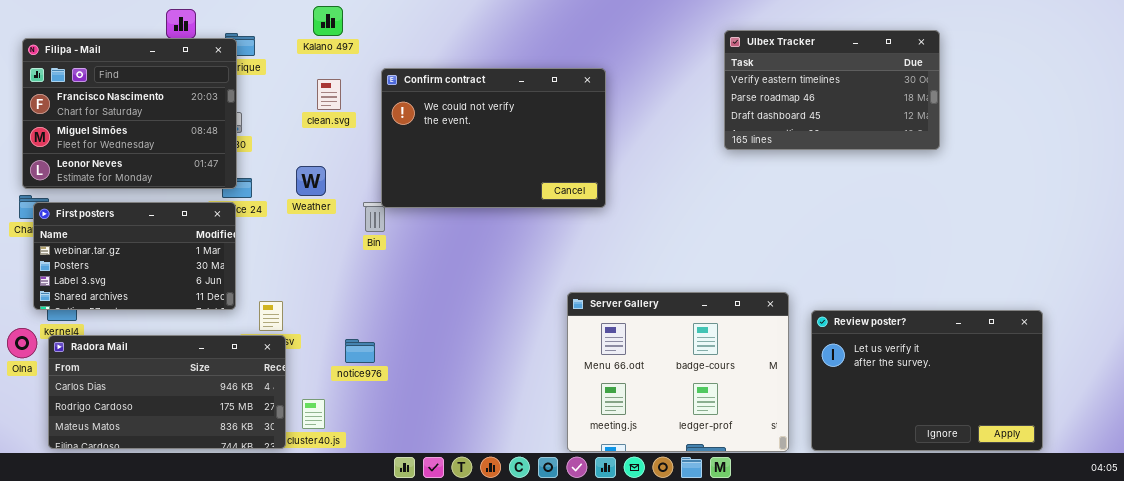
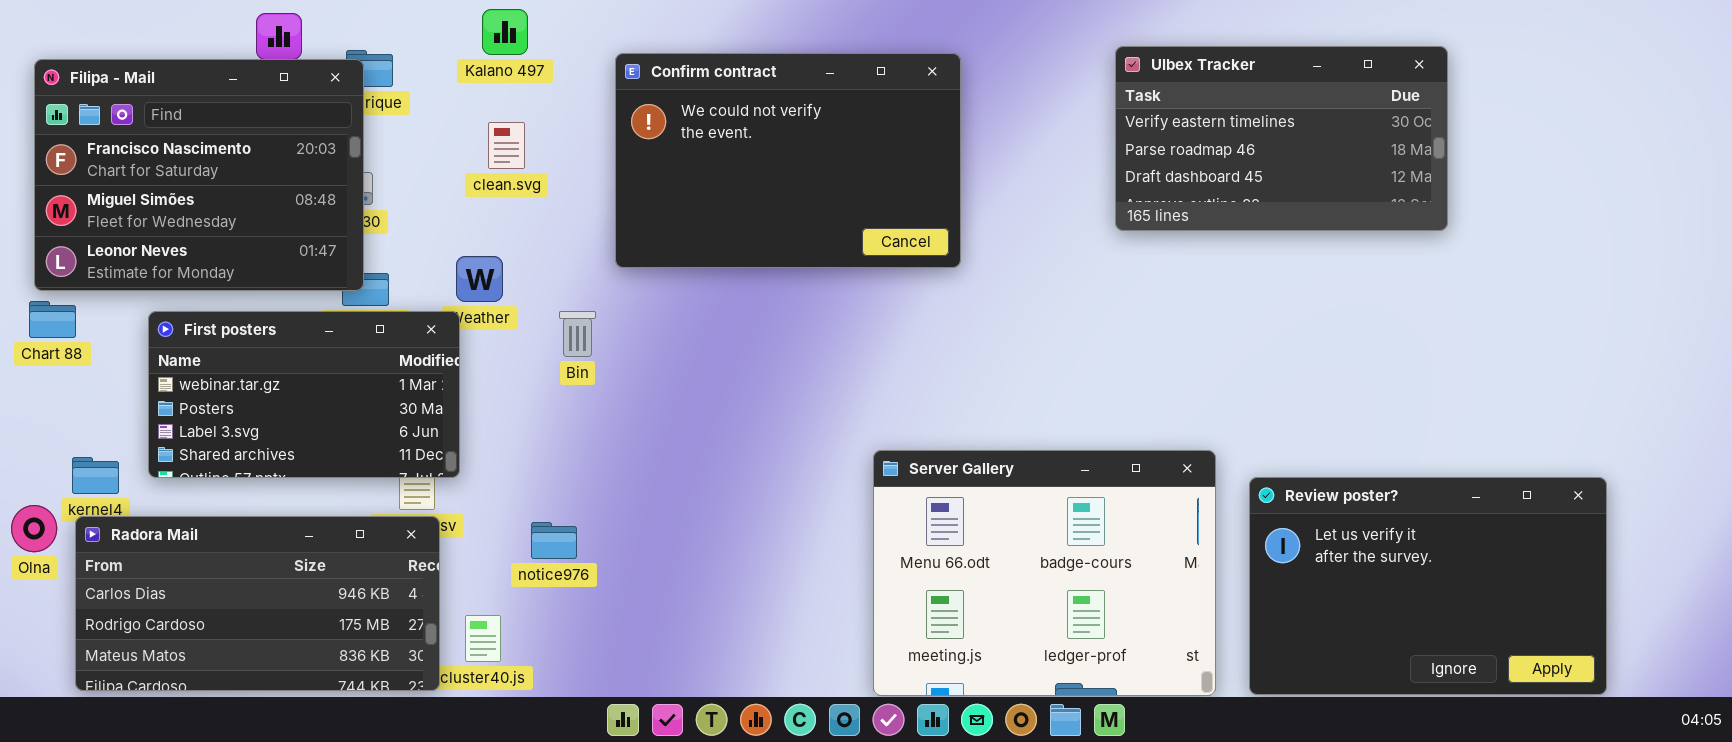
Confirm contract: [381,68,606,208] -> [615,53,961,268], moved
First posters: [33,202,236,310] -> [148,311,460,478], moved

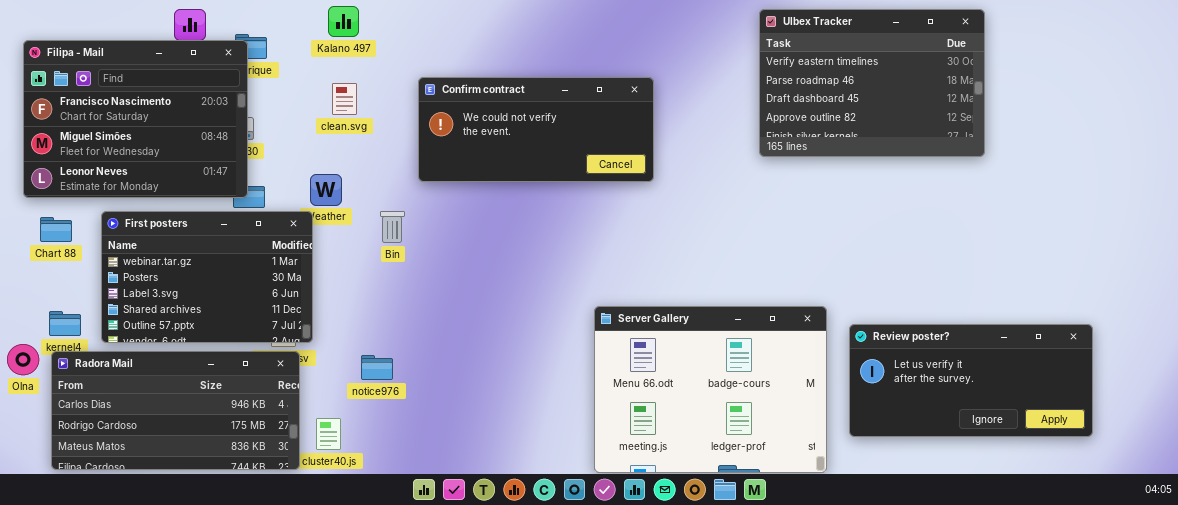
Ulbex Tracker: [1115,46,1448,231] -> [759,9,985,157], resized
Confirm contract: [615,53,961,268] -> [418,77,654,182], resized
Chart 88: [29,301,76,338] -> [40,217,72,242], moved
First posters: [148,311,460,478] -> [101,211,313,343], resized
Review poster?: [1249,477,1607,695] -> [849,324,1093,437], resized

